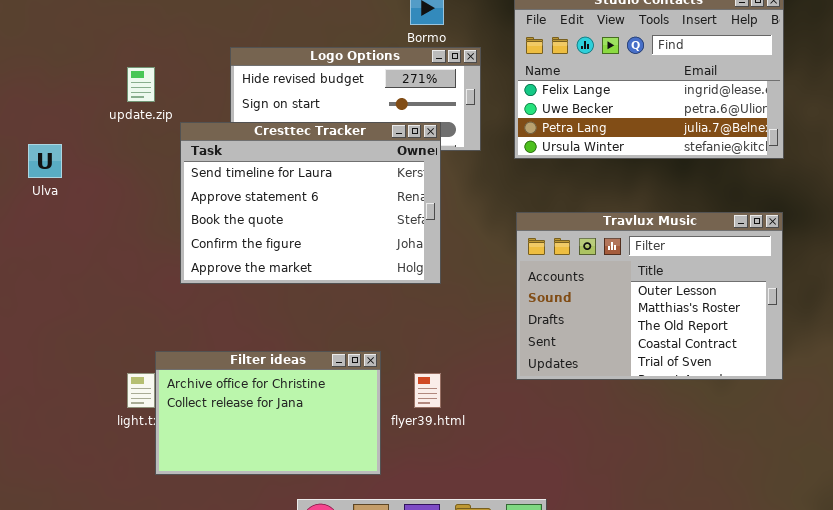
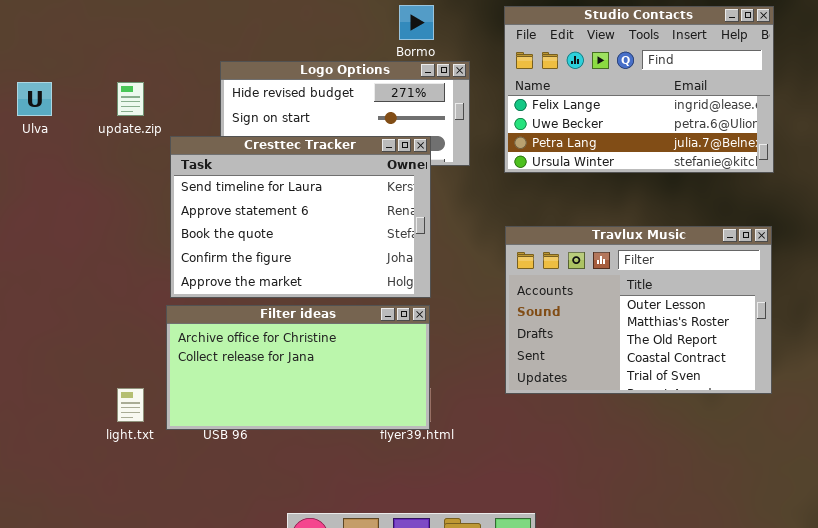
Ulva: [28,144,62,178] -> [17,82,52,116], moved
Filter ideas: [155,351,381,475] -> [166,305,430,430], moved, resized

